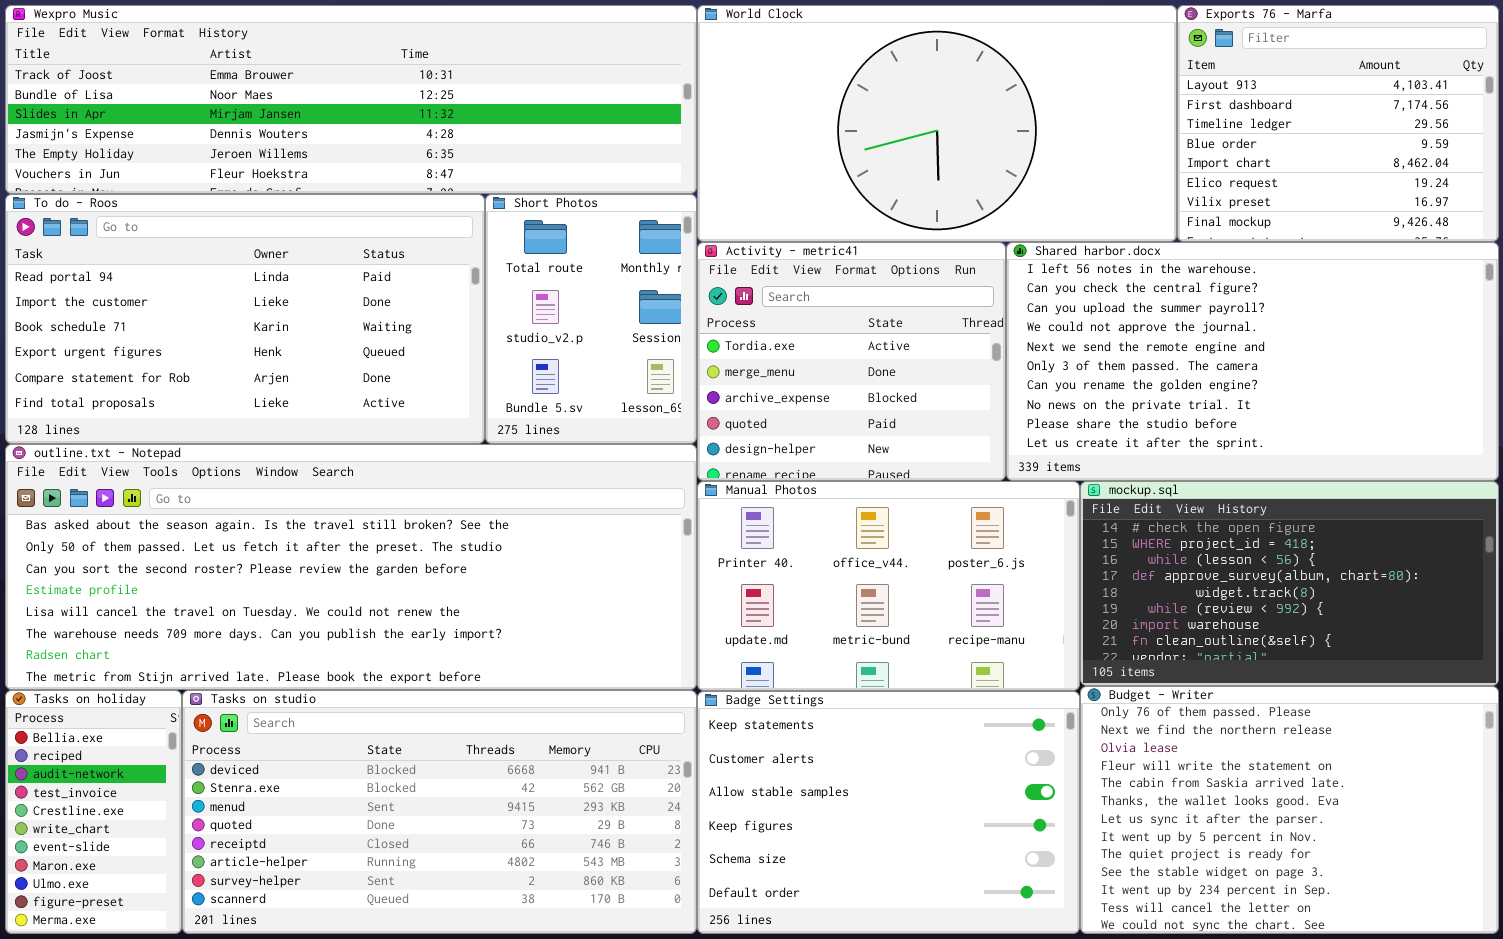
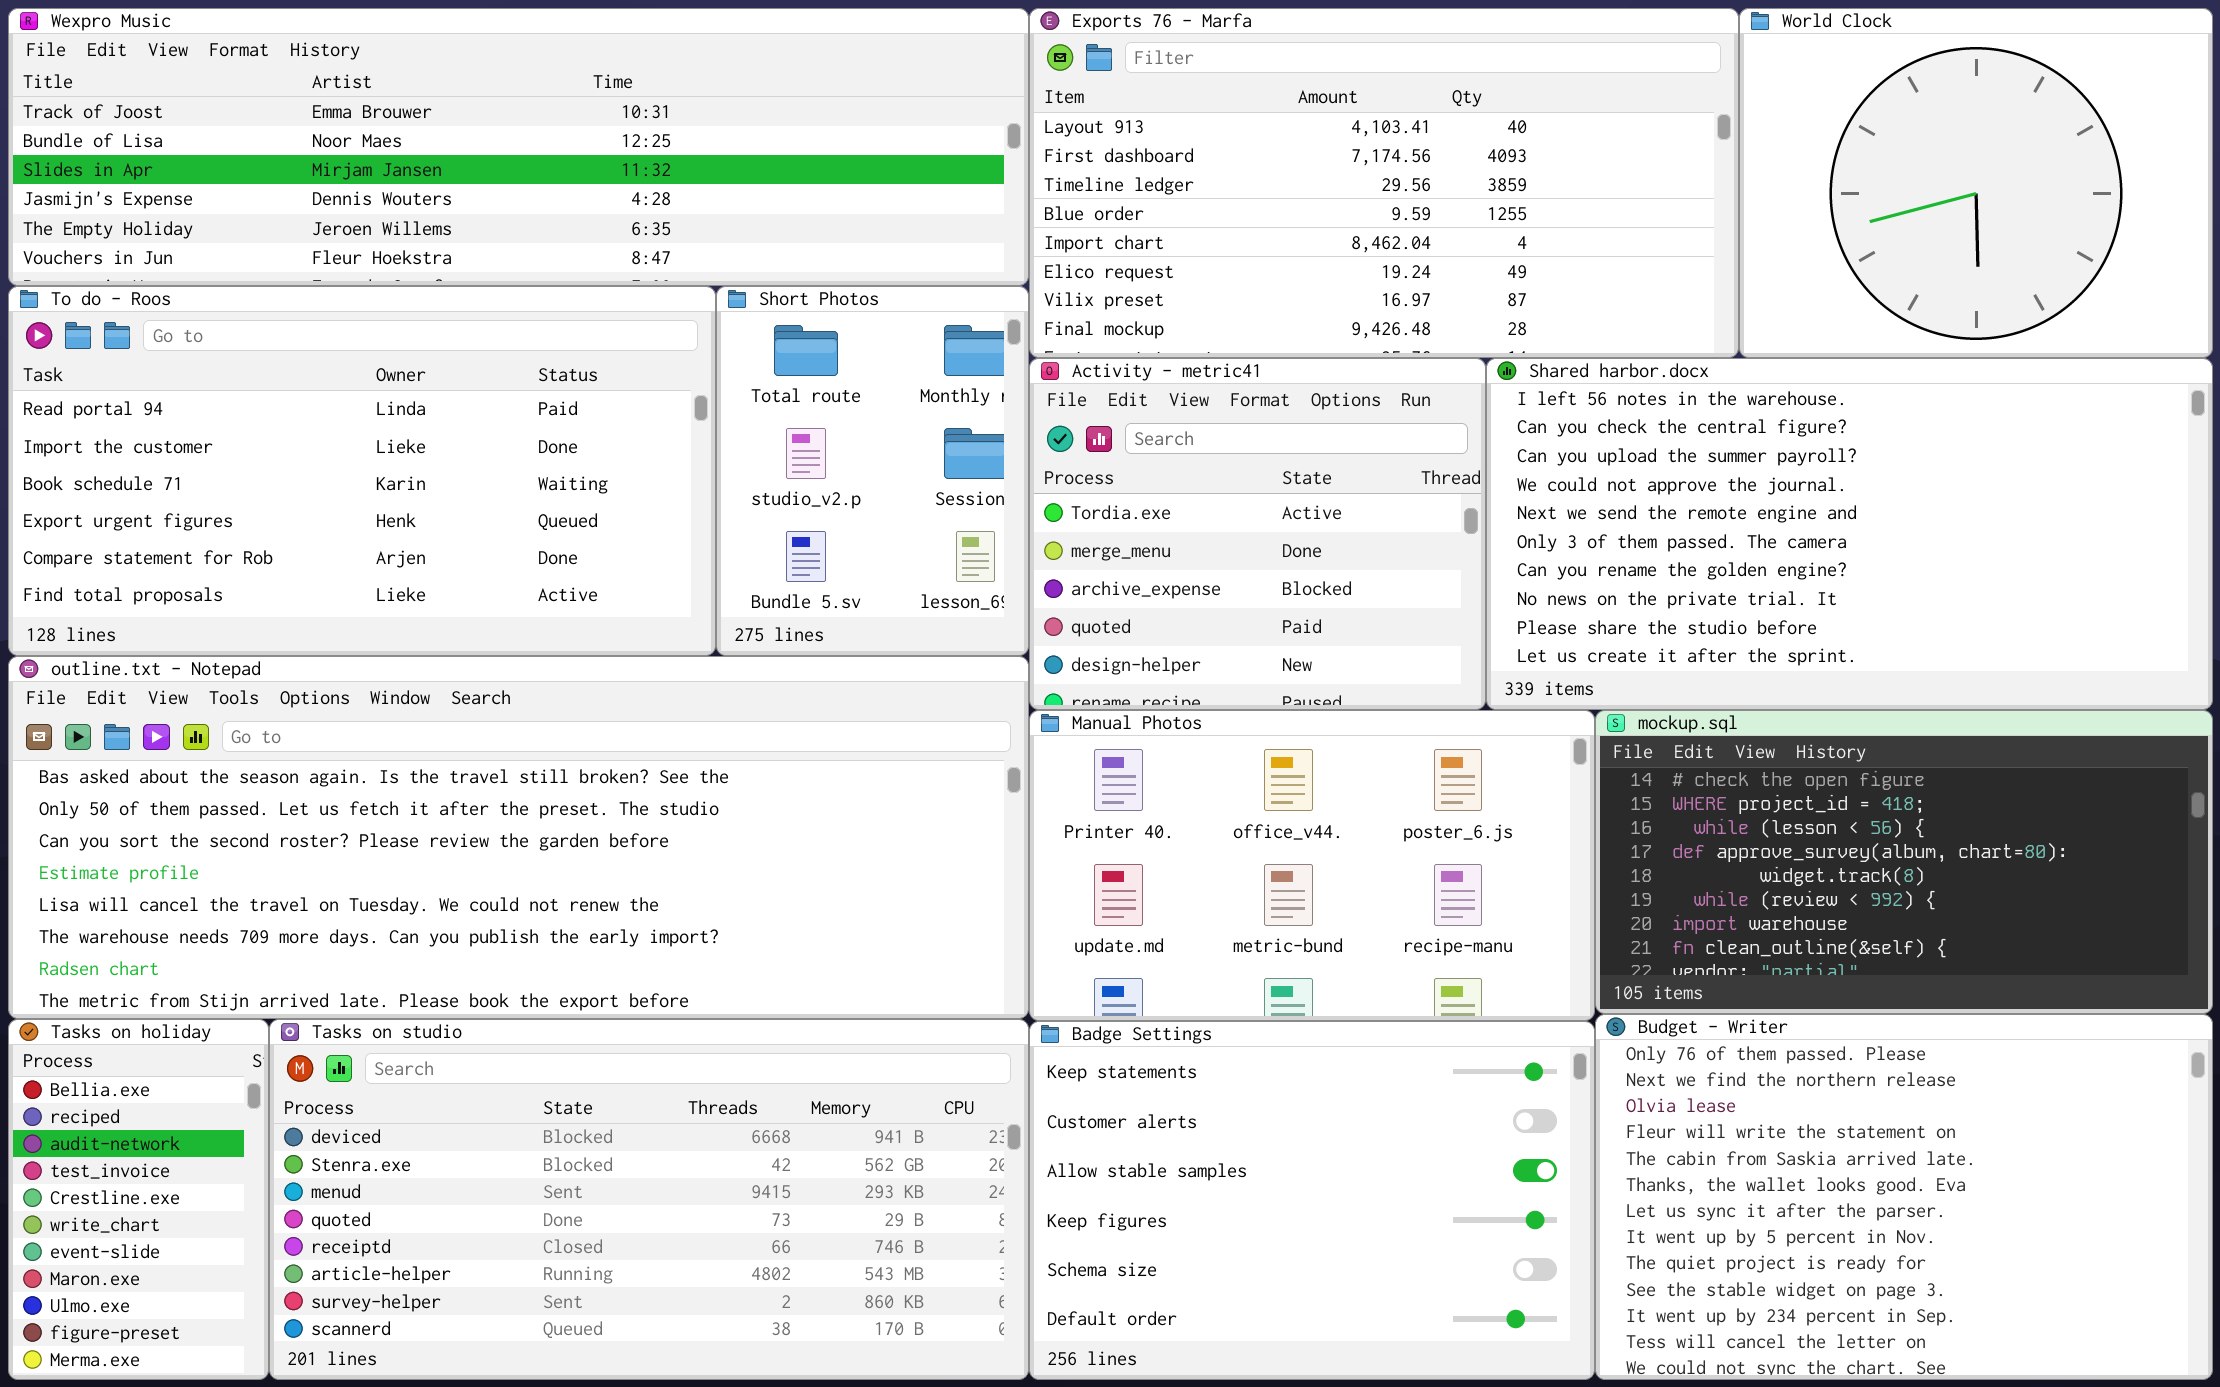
World Clock: [697,5,1177,242] -> [1739,8,2213,358], moved, resized
Exports 76 - Marfa: [1177,5,1499,242] -> [1029,8,1739,358], moved, resized

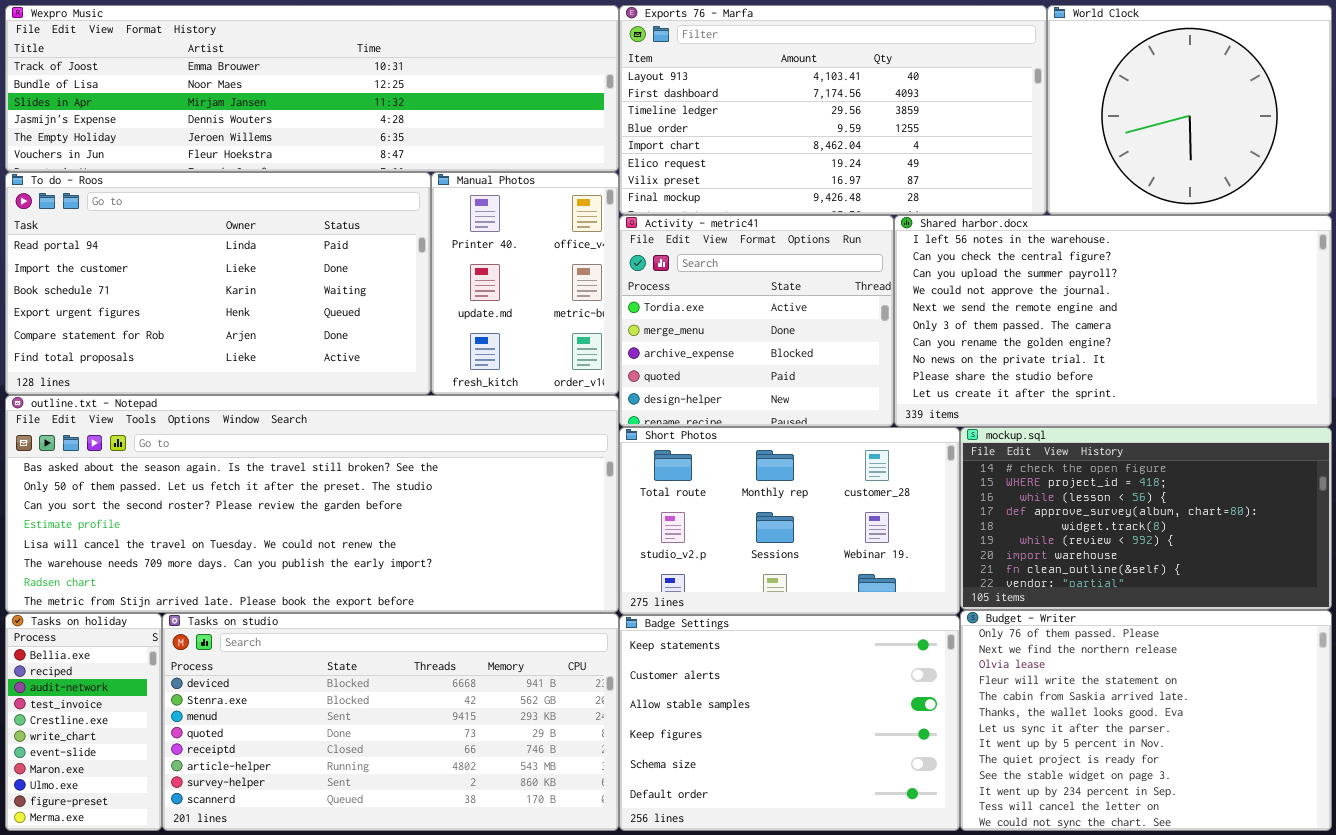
Short Photos: [716,286,1029,656] -> [619,427,960,615], moved, resized
Manual Photos: [1029,710,1595,1021] -> [431,172,619,395], moved, resized

